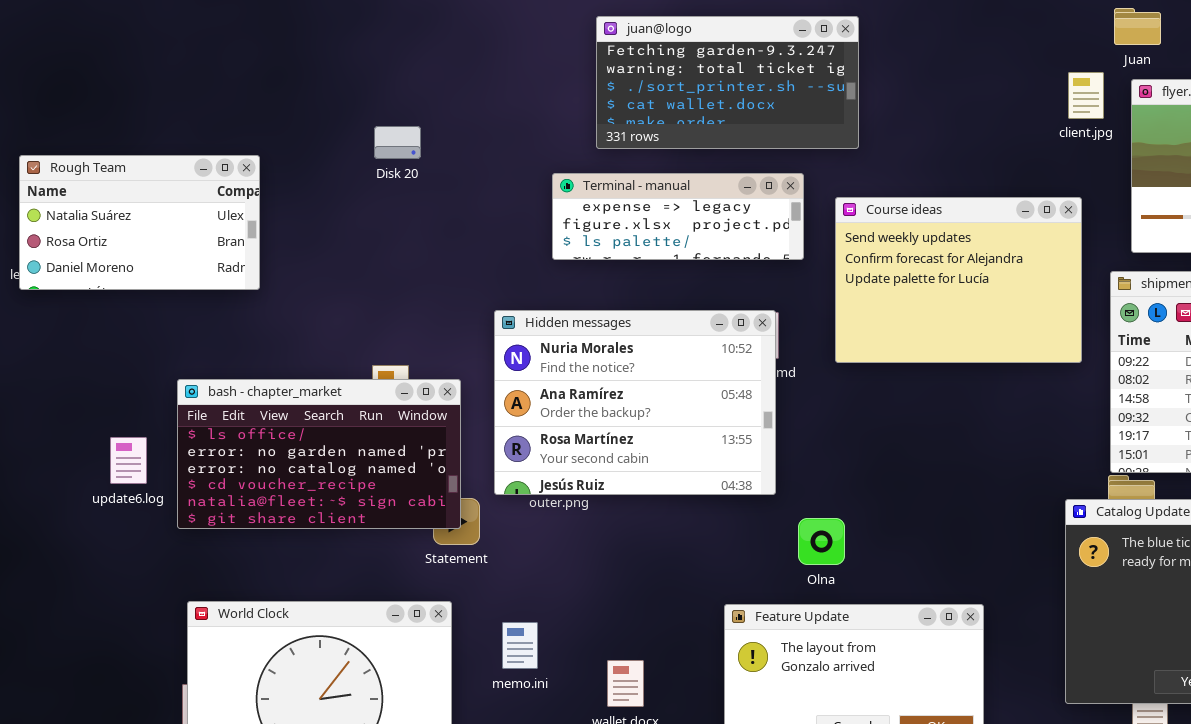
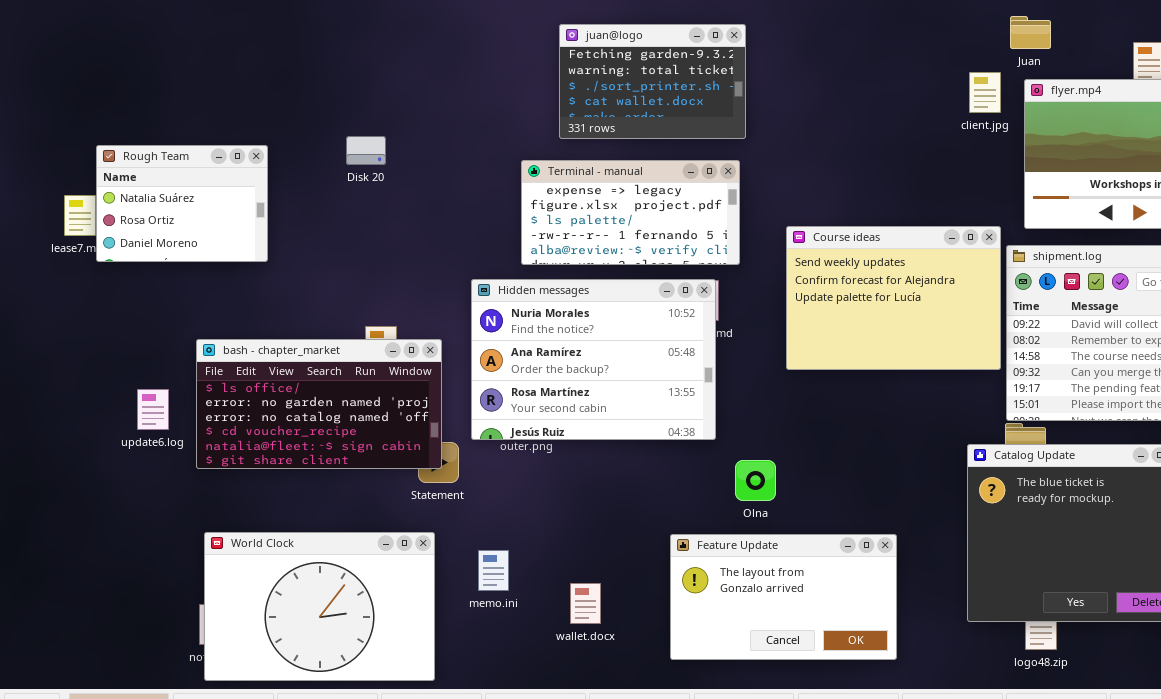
juan@logo: [596,16,859,149] -> [559,24,746,139], resized
Disk 20: [374,126,421,159] -> [346,136,386,165], moved
Rough Team: [19,155,260,290] -> [96,145,268,262], resized
Terminal - manual: [552,173,804,260] -> [521,160,740,265], resized
Course ideas: [835,197,1082,363] -> [786,226,1001,370], moved

